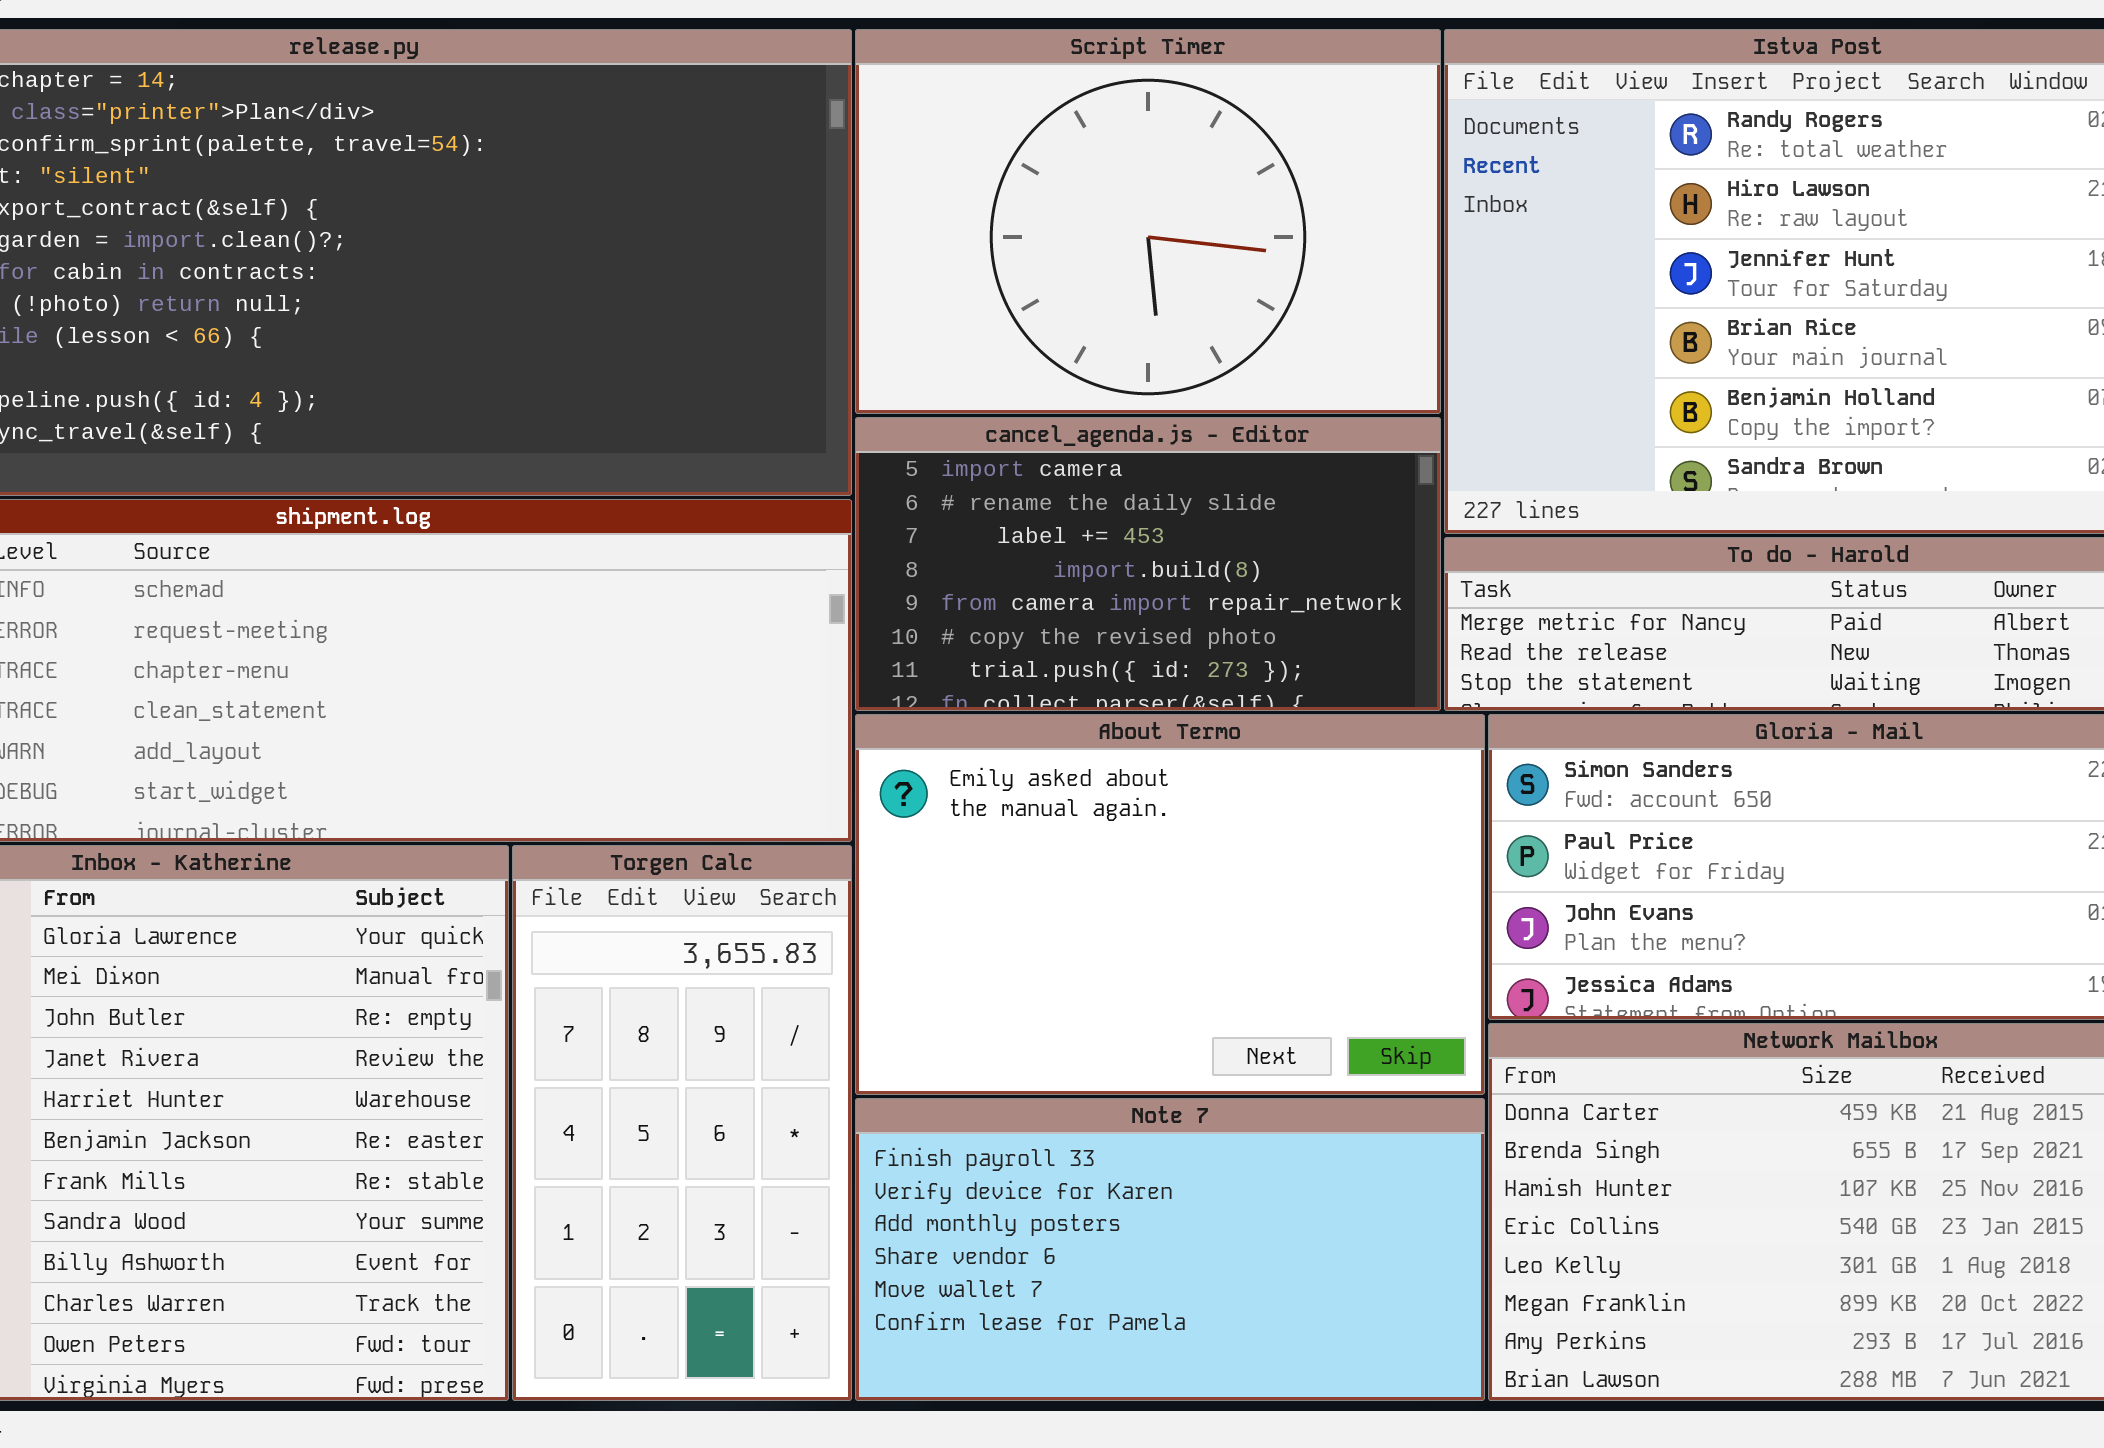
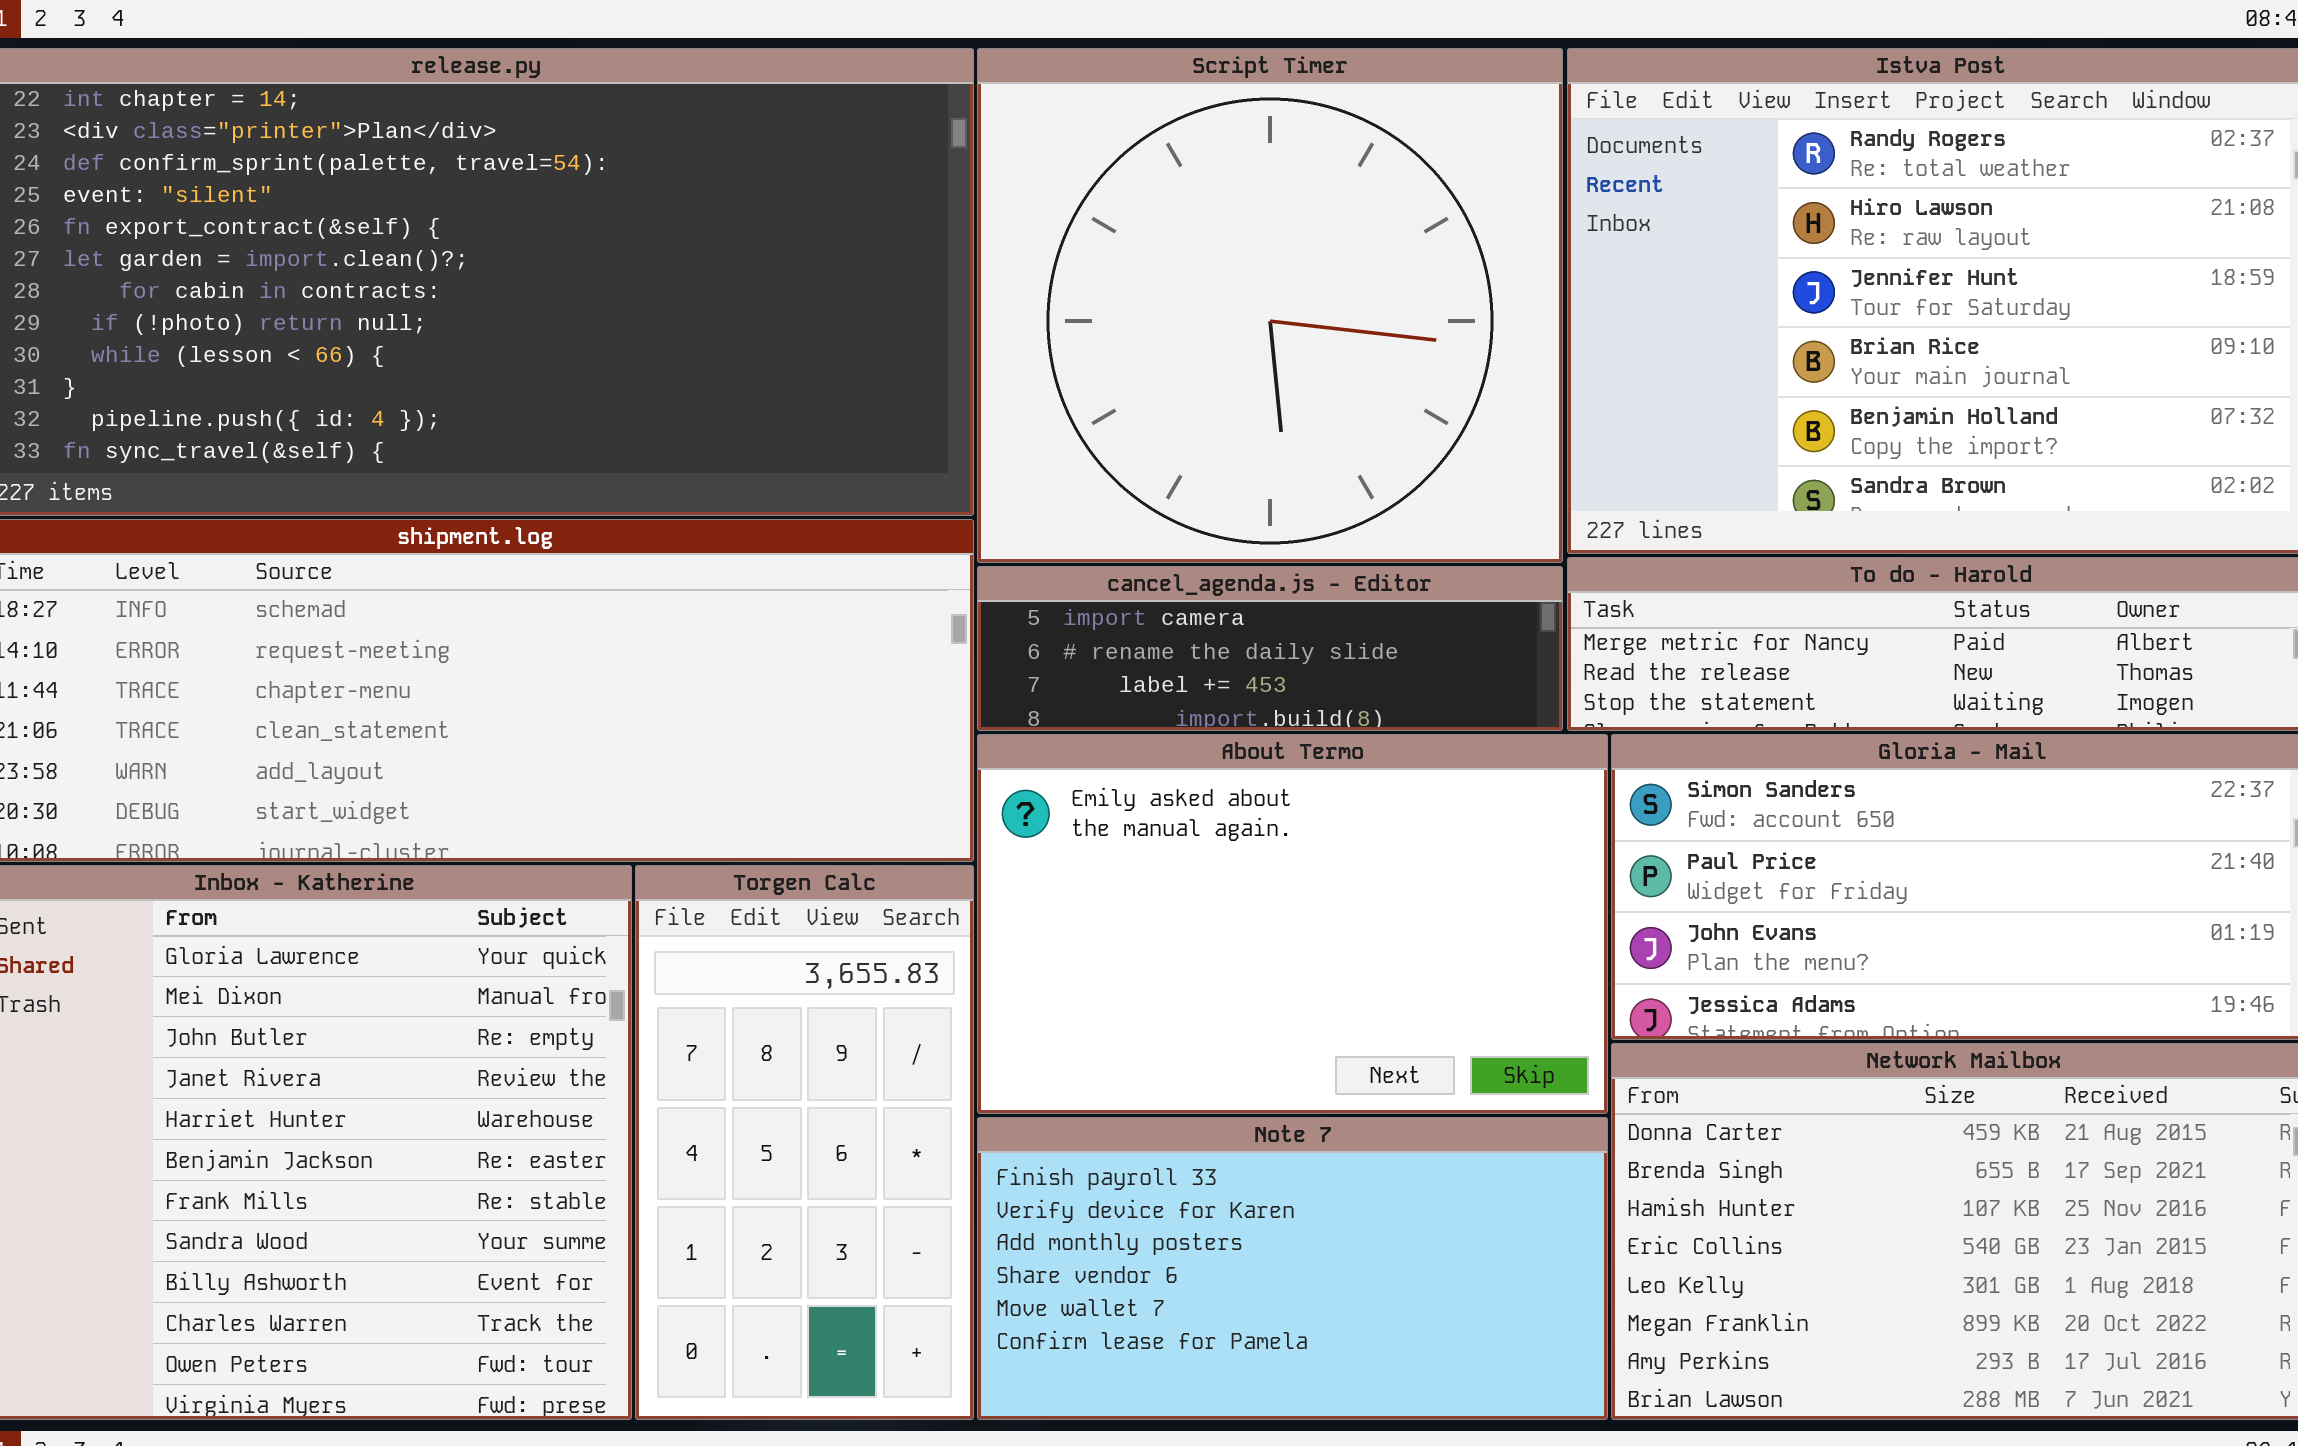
Script Timer: [855,29,1441,414] -> [977,48,1563,563], resized
cancel_agenda.js - Editor: [855,417,1441,711] -> [977,566,1563,731], resized

